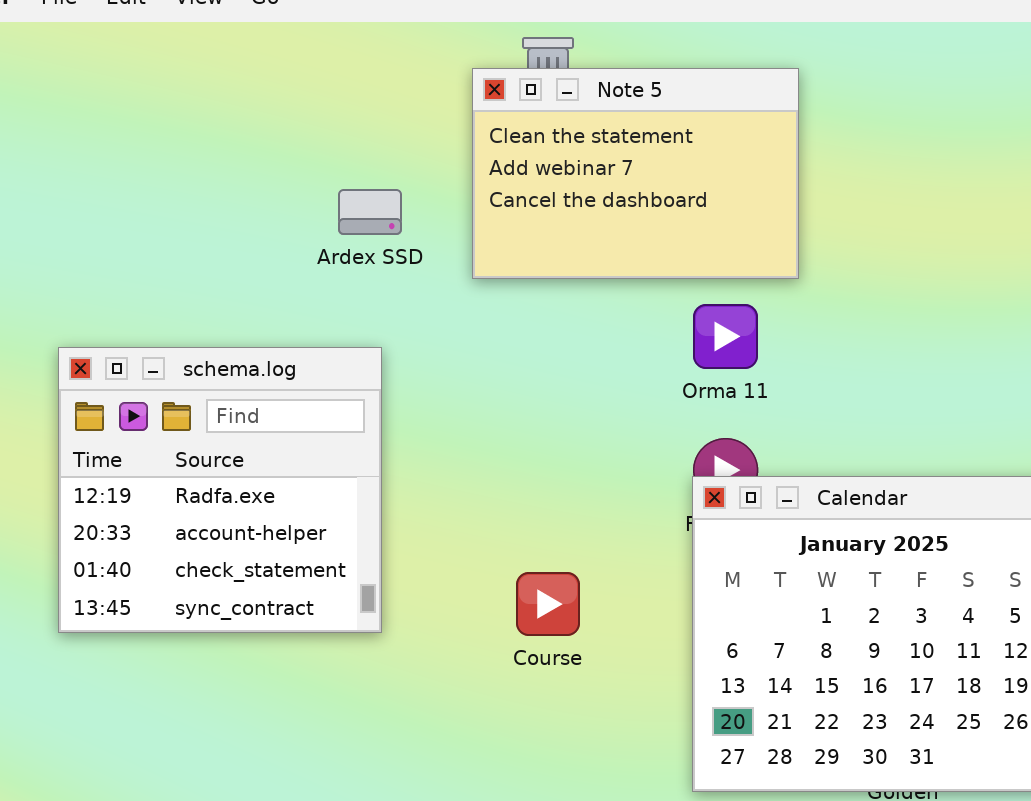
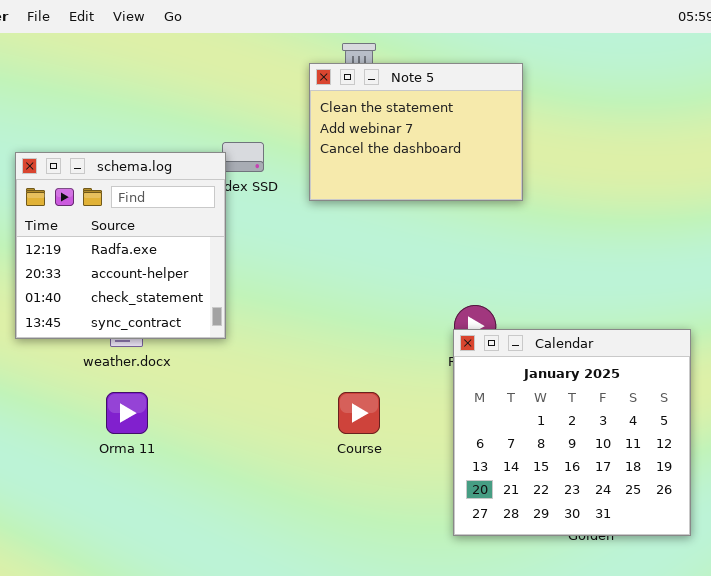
Orma 11: [693,304,758,369] -> [106,392,148,434], moved
schema.log: [58,347,382,633] -> [15,152,226,339], moved

